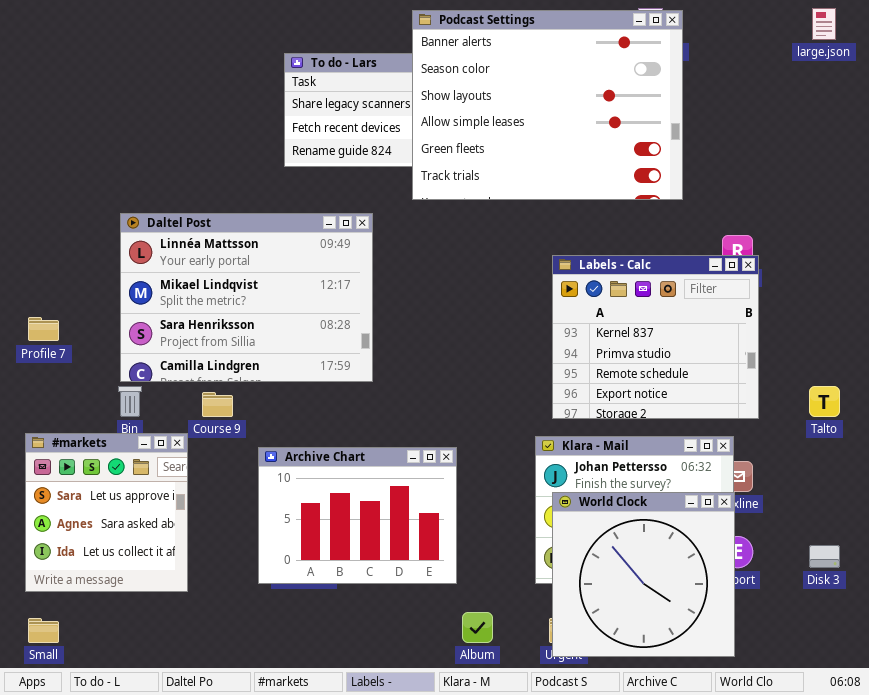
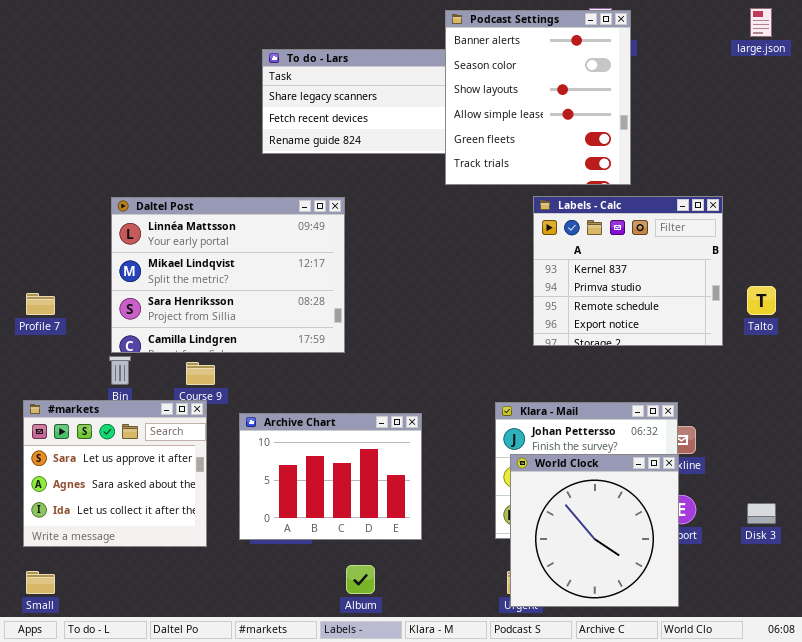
Podcast Settings: [412,10,683,200] -> [445,10,631,185], resized
Labels - Calc: [552,255,759,419] -> [533,196,723,346], moved
Talto: [809,386,840,417] -> [747,286,776,315], moved
#markets: [25,433,188,592] -> [23,400,207,547], resized
Album: [462,612,493,643] -> [346,565,375,594], moved

